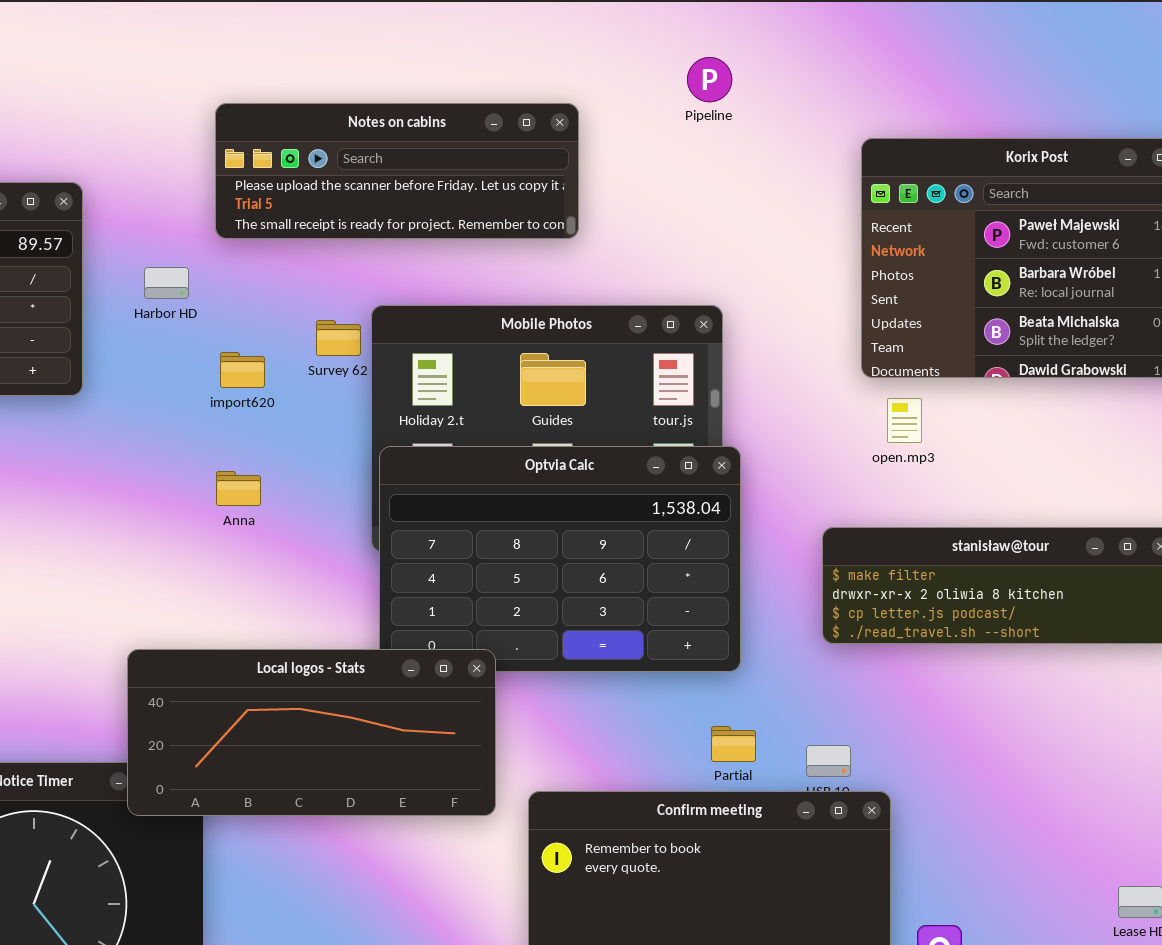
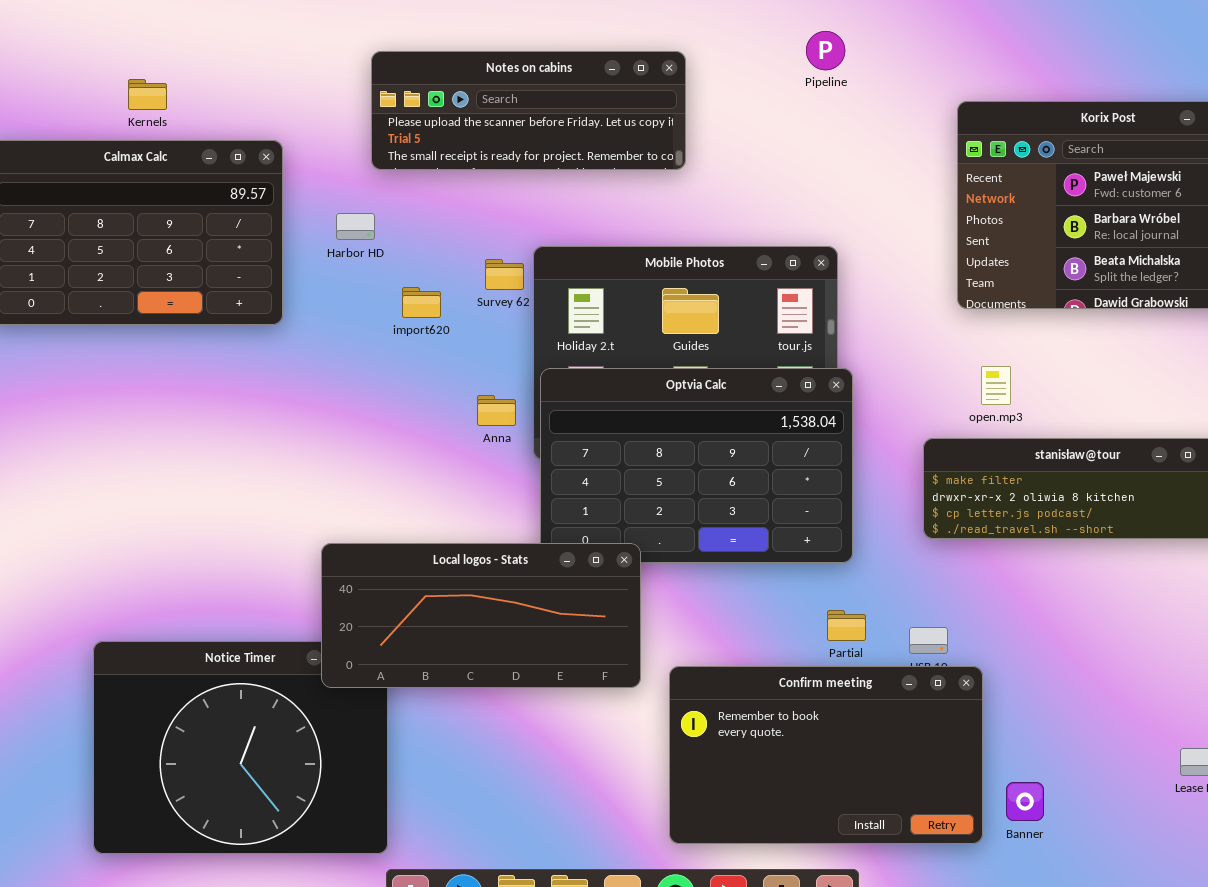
Notes on cabins: [215,103,579,239] -> [371,51,686,170], moved
open.mp3: [887,398,922,443] -> [981,366,1011,405], moved
Anna: [216,471,261,506] -> [477,395,516,426], moved

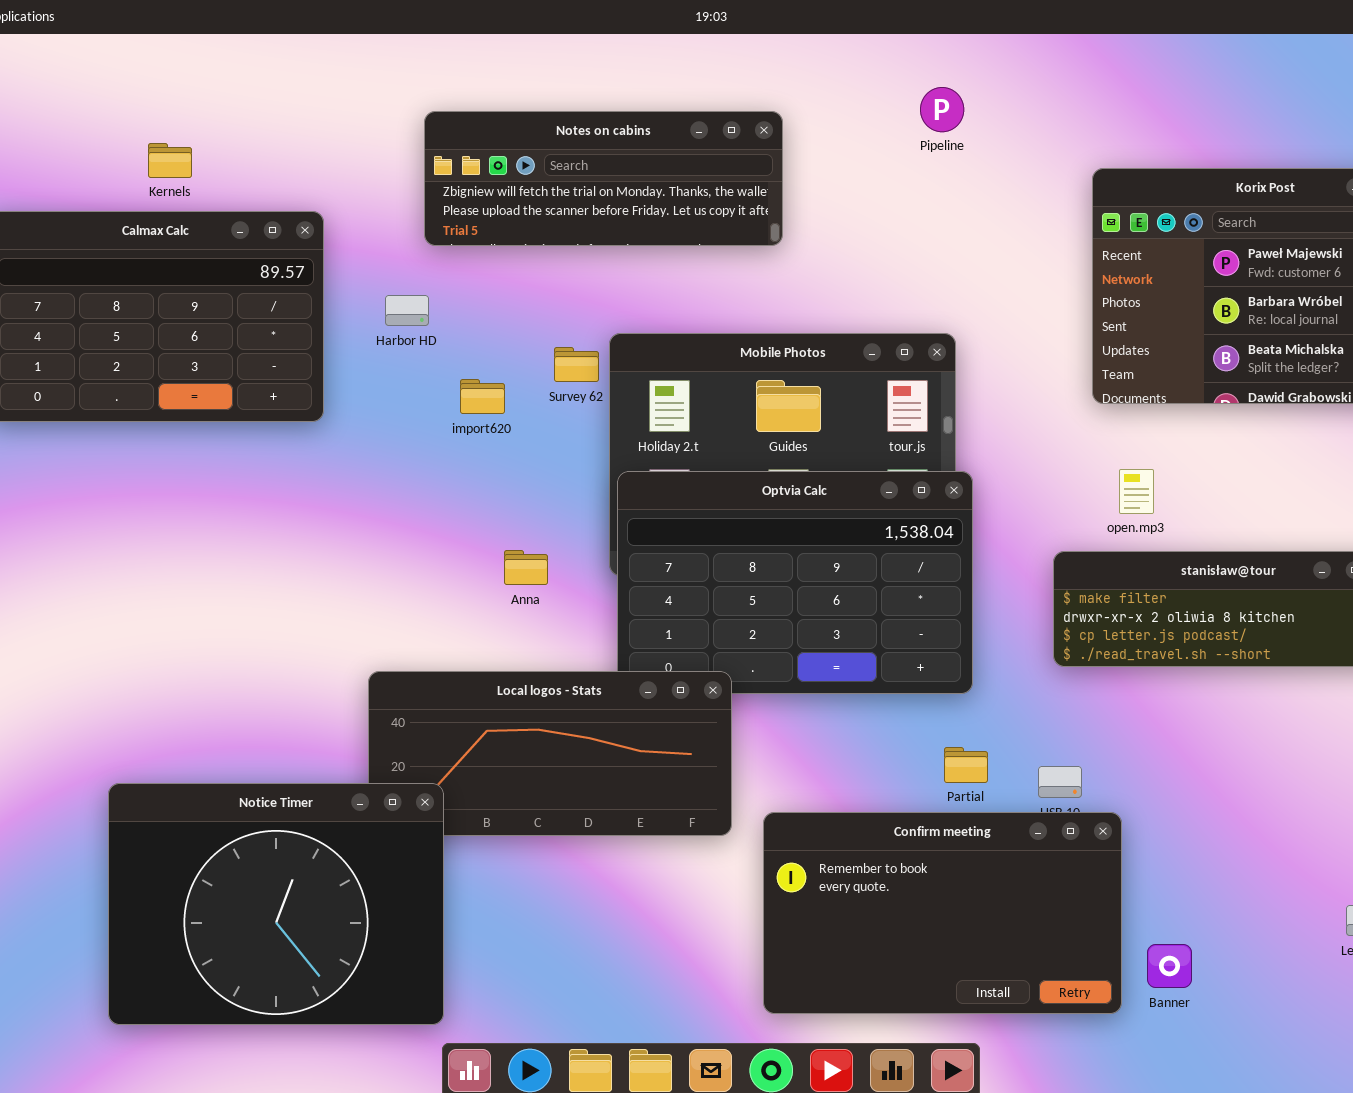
Notes on cabins: [371,51,686,170] -> [424,111,783,246], scrolled up 1 row
Anna: [477,395,516,426] -> [504,550,548,585], moved
Notice Timer: [93,641,388,854] -> [108,783,444,1025], raised

